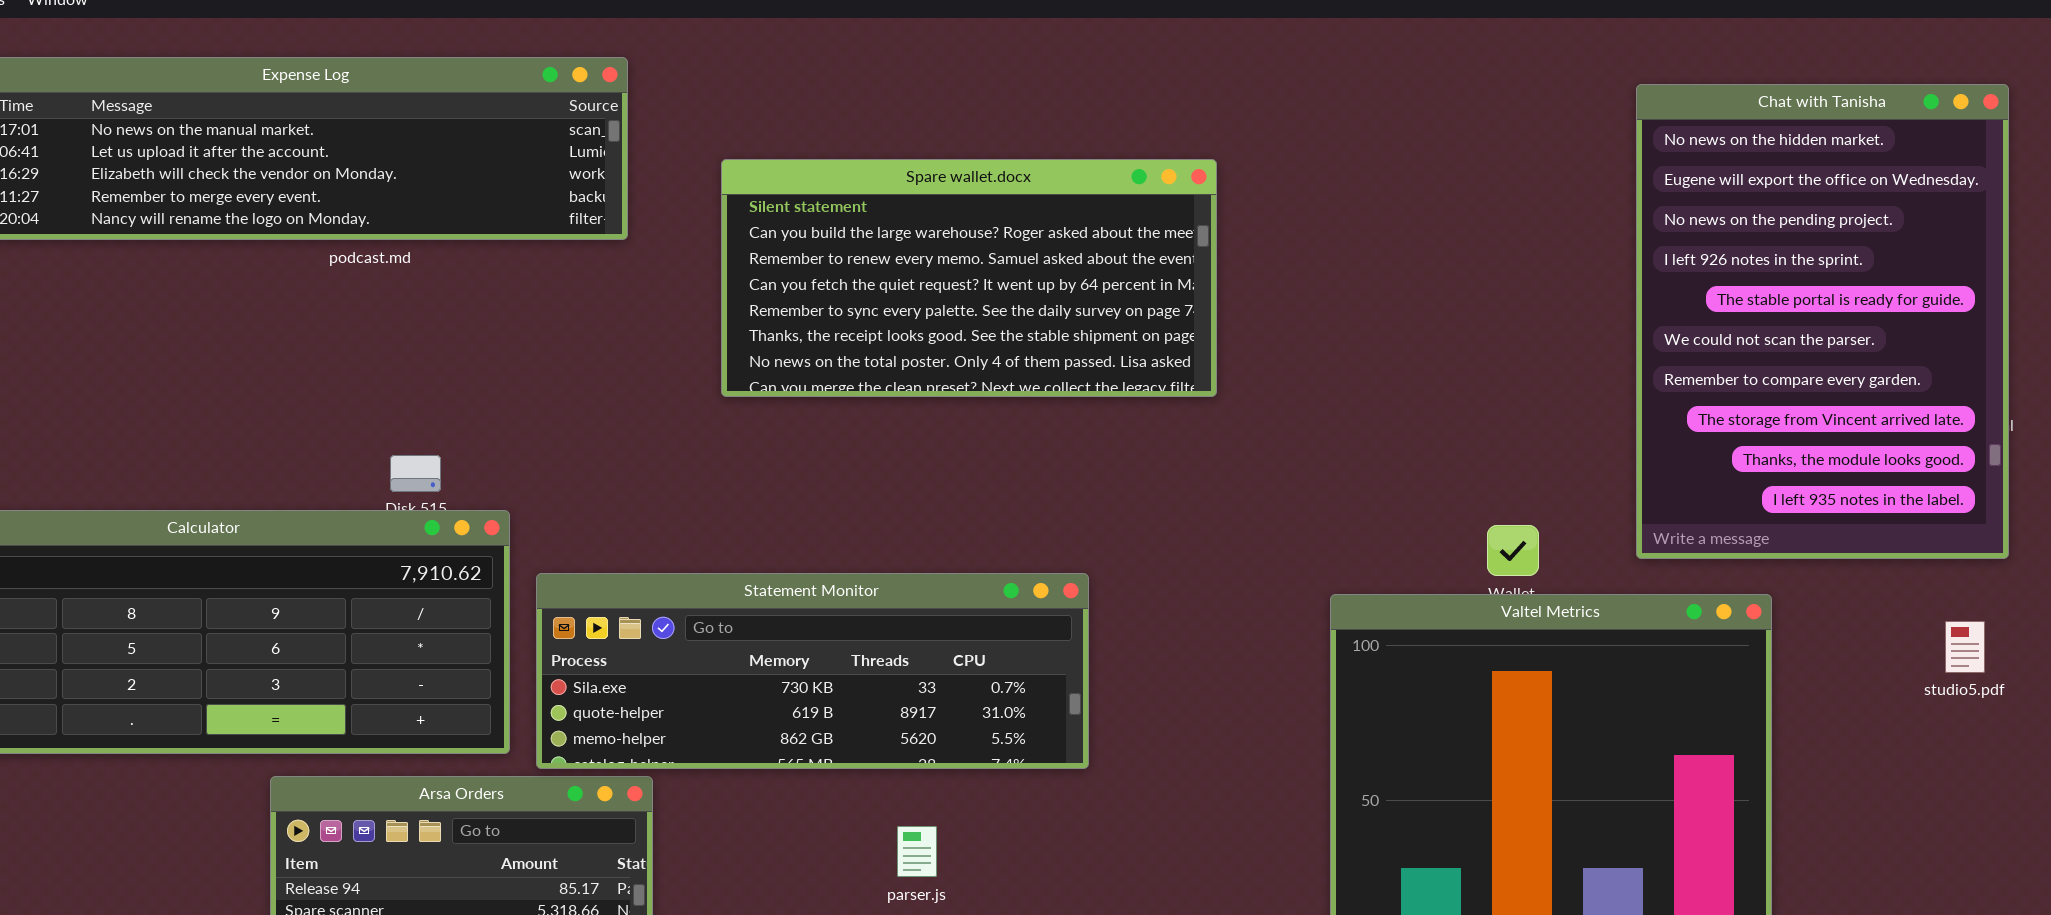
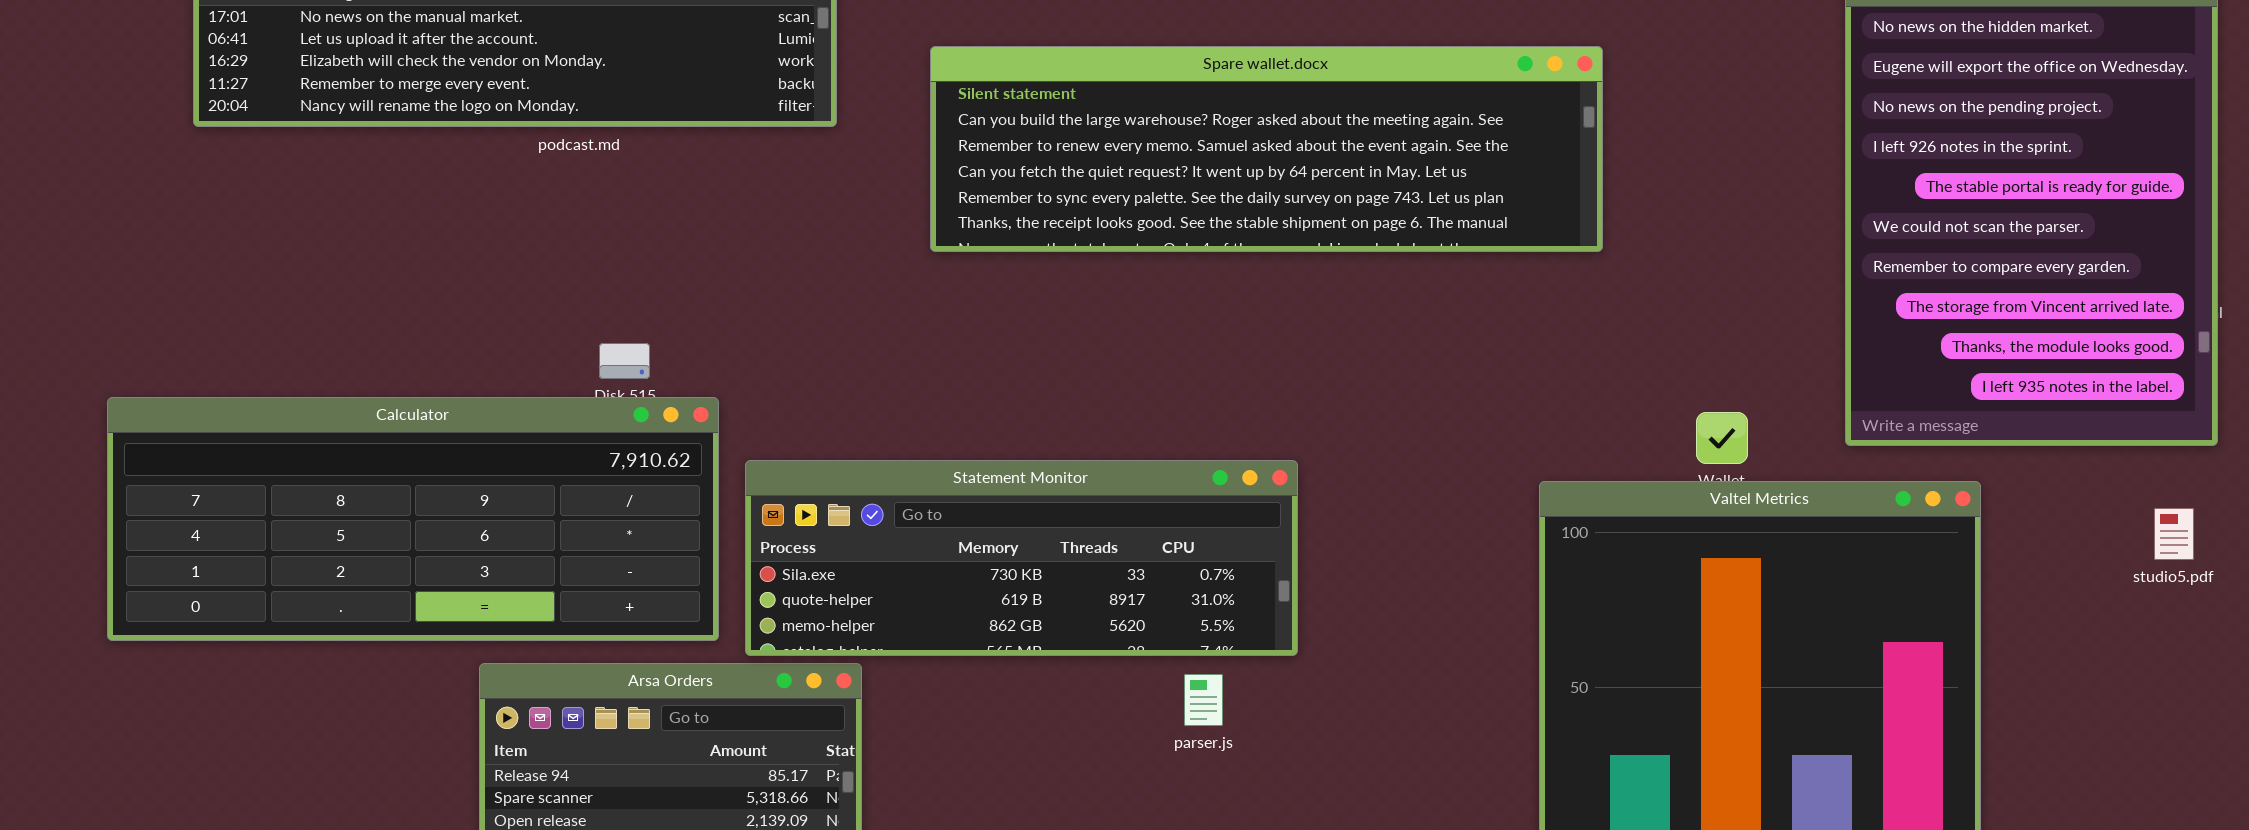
Spare wallet.docx: [721,159,1217,397] -> [930,46,1603,252], resized
parser.js: [897,826,937,877] -> [1184,674,1223,726], moved

